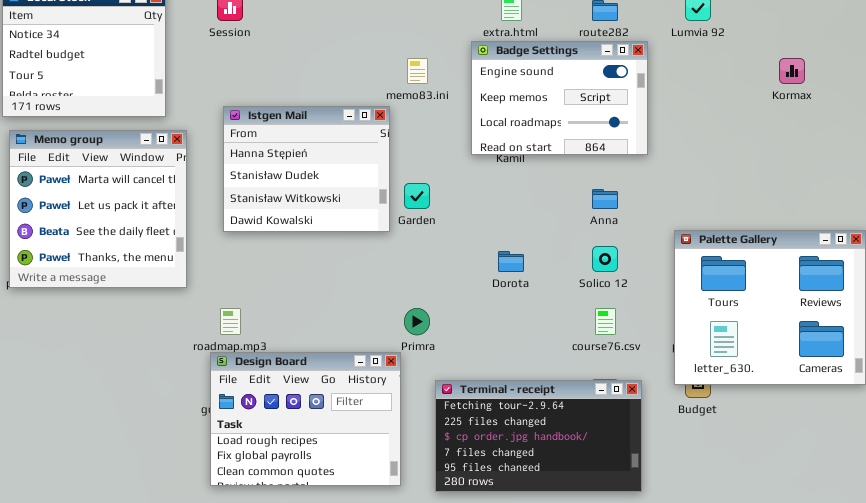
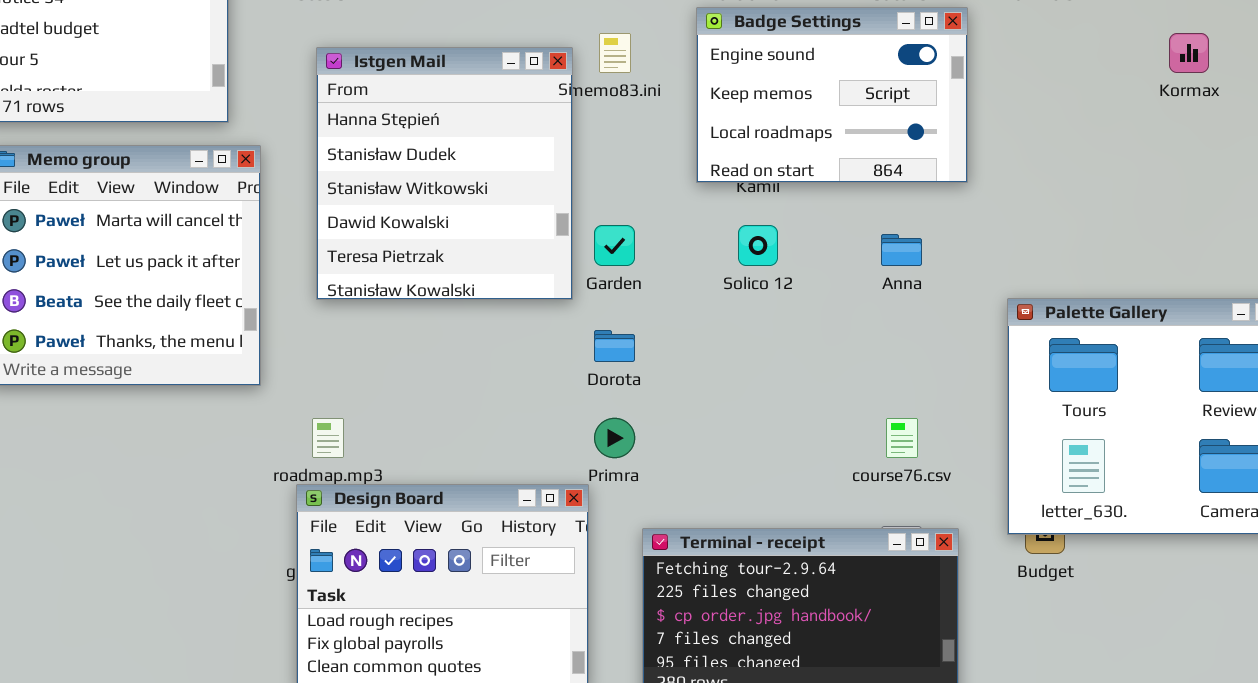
Istgen Mail: [223,106,390,232] -> [316,47,573,300], resized
Solico 12: [592,246,618,272] -> [738,225,778,266], moved
Dorota: [498,251,524,272] -> [594,330,635,362], moved

